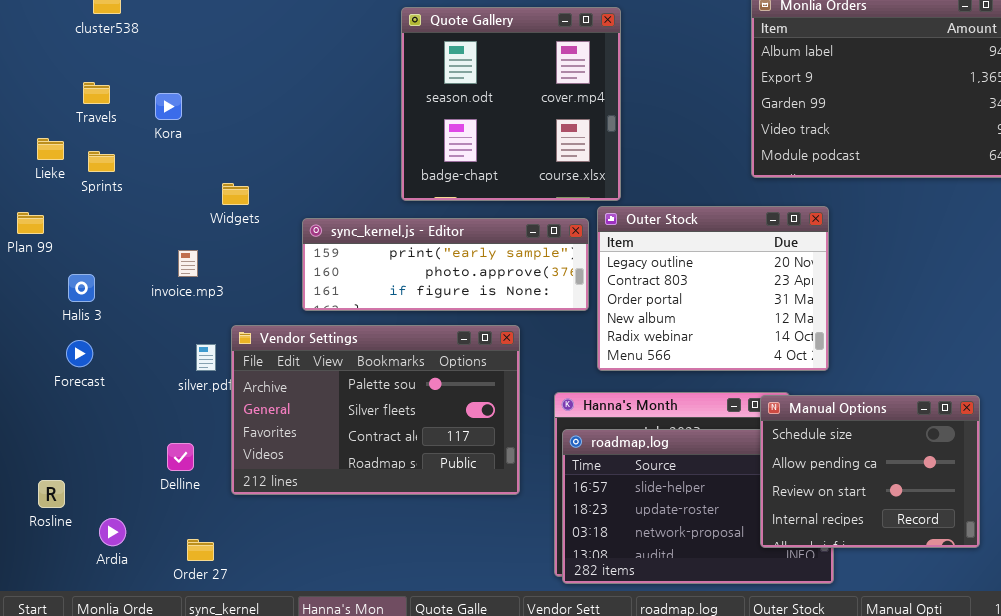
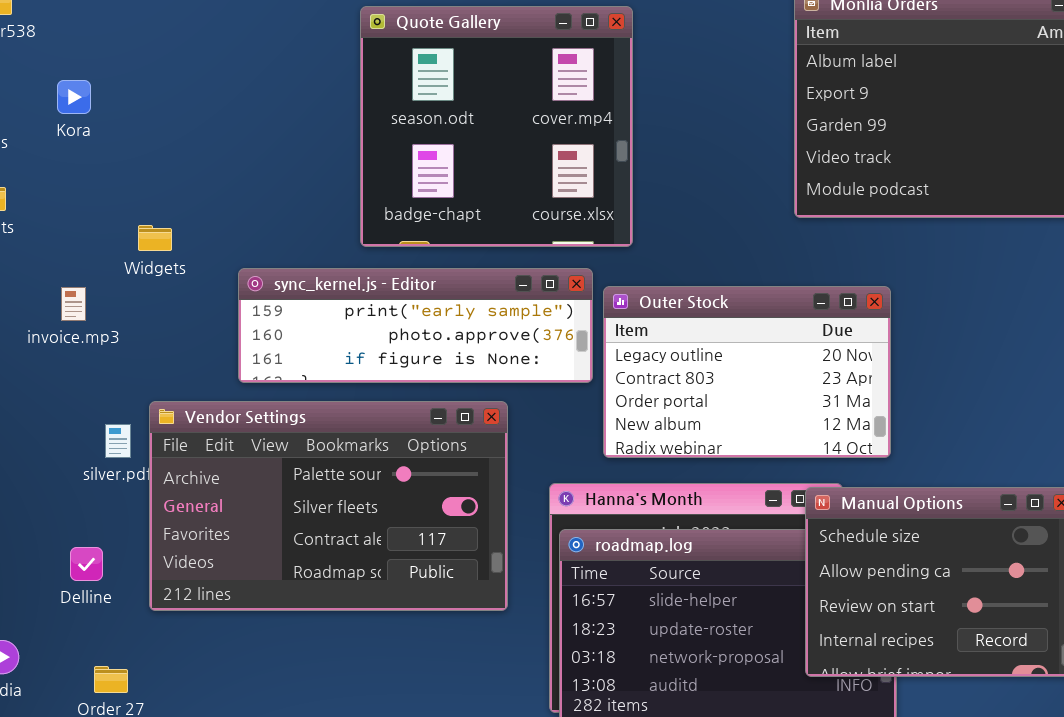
Kora: [155,93,182,120] -> [57,80,91,114], moved
Outer Stock: [597,206,829,371] -> [603,286,891,458], resized
invoice.mp3: [178,250,198,277] -> [61,287,86,321], moved

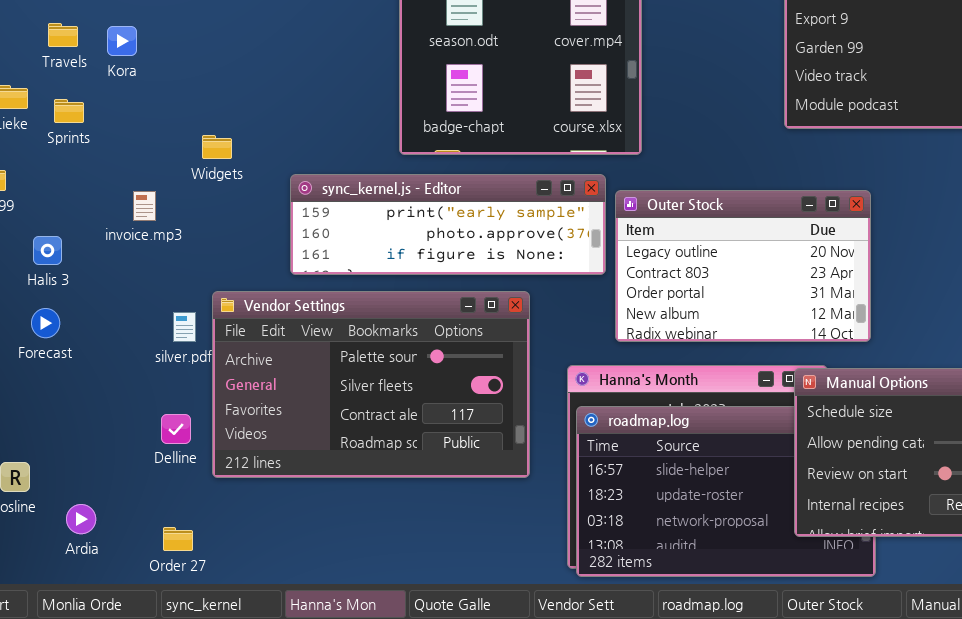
Kora: [57,80,91,114] -> [107,26,137,56], moved
Delline: [70,547,103,581] -> [161,414,191,444], moved

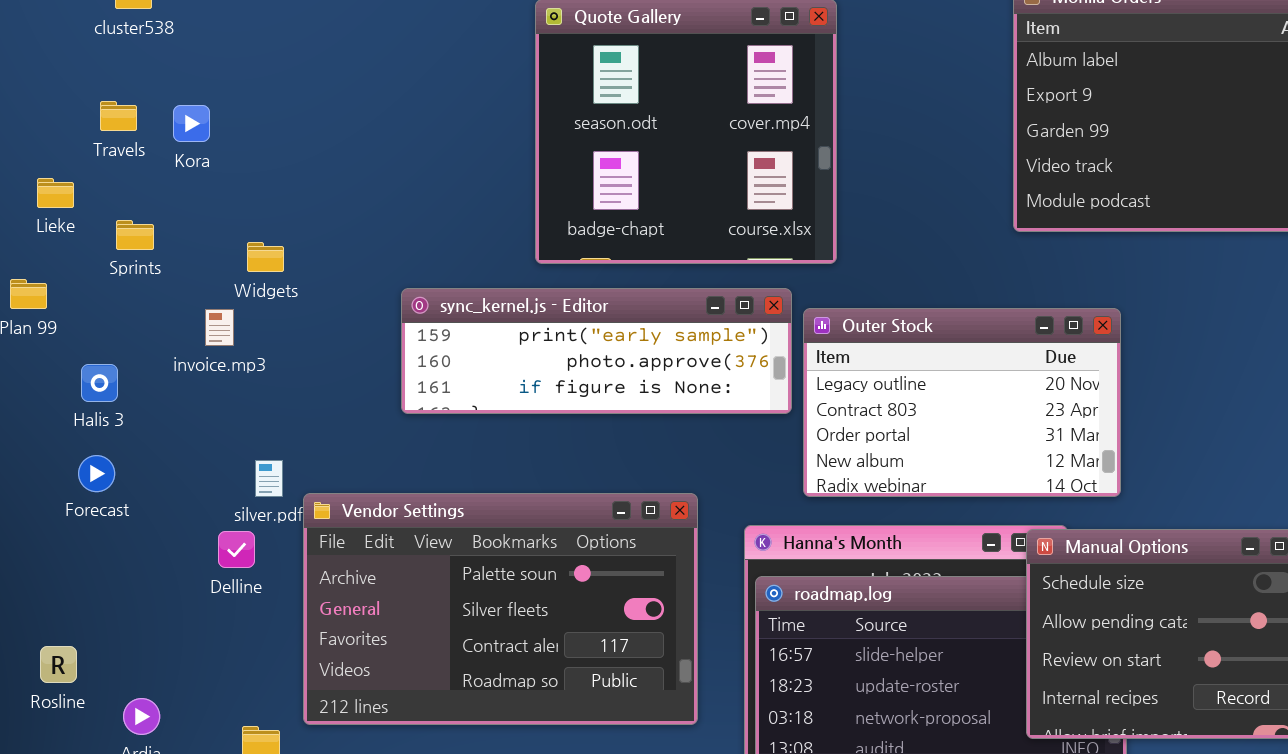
Sprints: [54,99,84,123] -> [116,220,154,250], moved
Widgets: [202,135,232,159] -> [247,242,284,272], moved
Vendor Settings: [212,291,530,478] -> [303,493,698,725], moved
Delline: [161,414,191,444] -> [218,531,255,568], moved

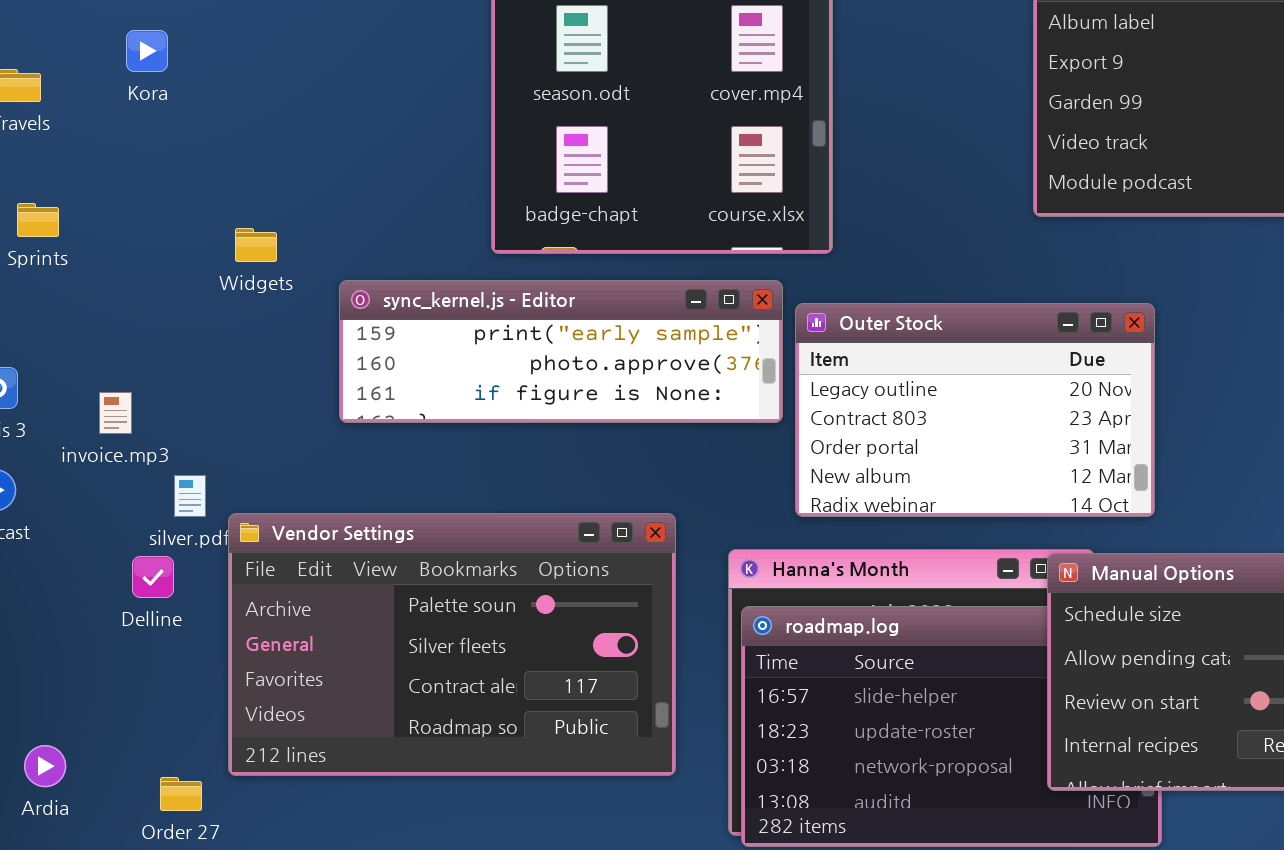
Kora: [173,105,210,142] -> [126,30,168,72], moved
Widgets: [247,242,284,272] -> [235,228,277,262], moved
invoice.mp3: [205,309,234,346] -> [99,392,132,434], moved

